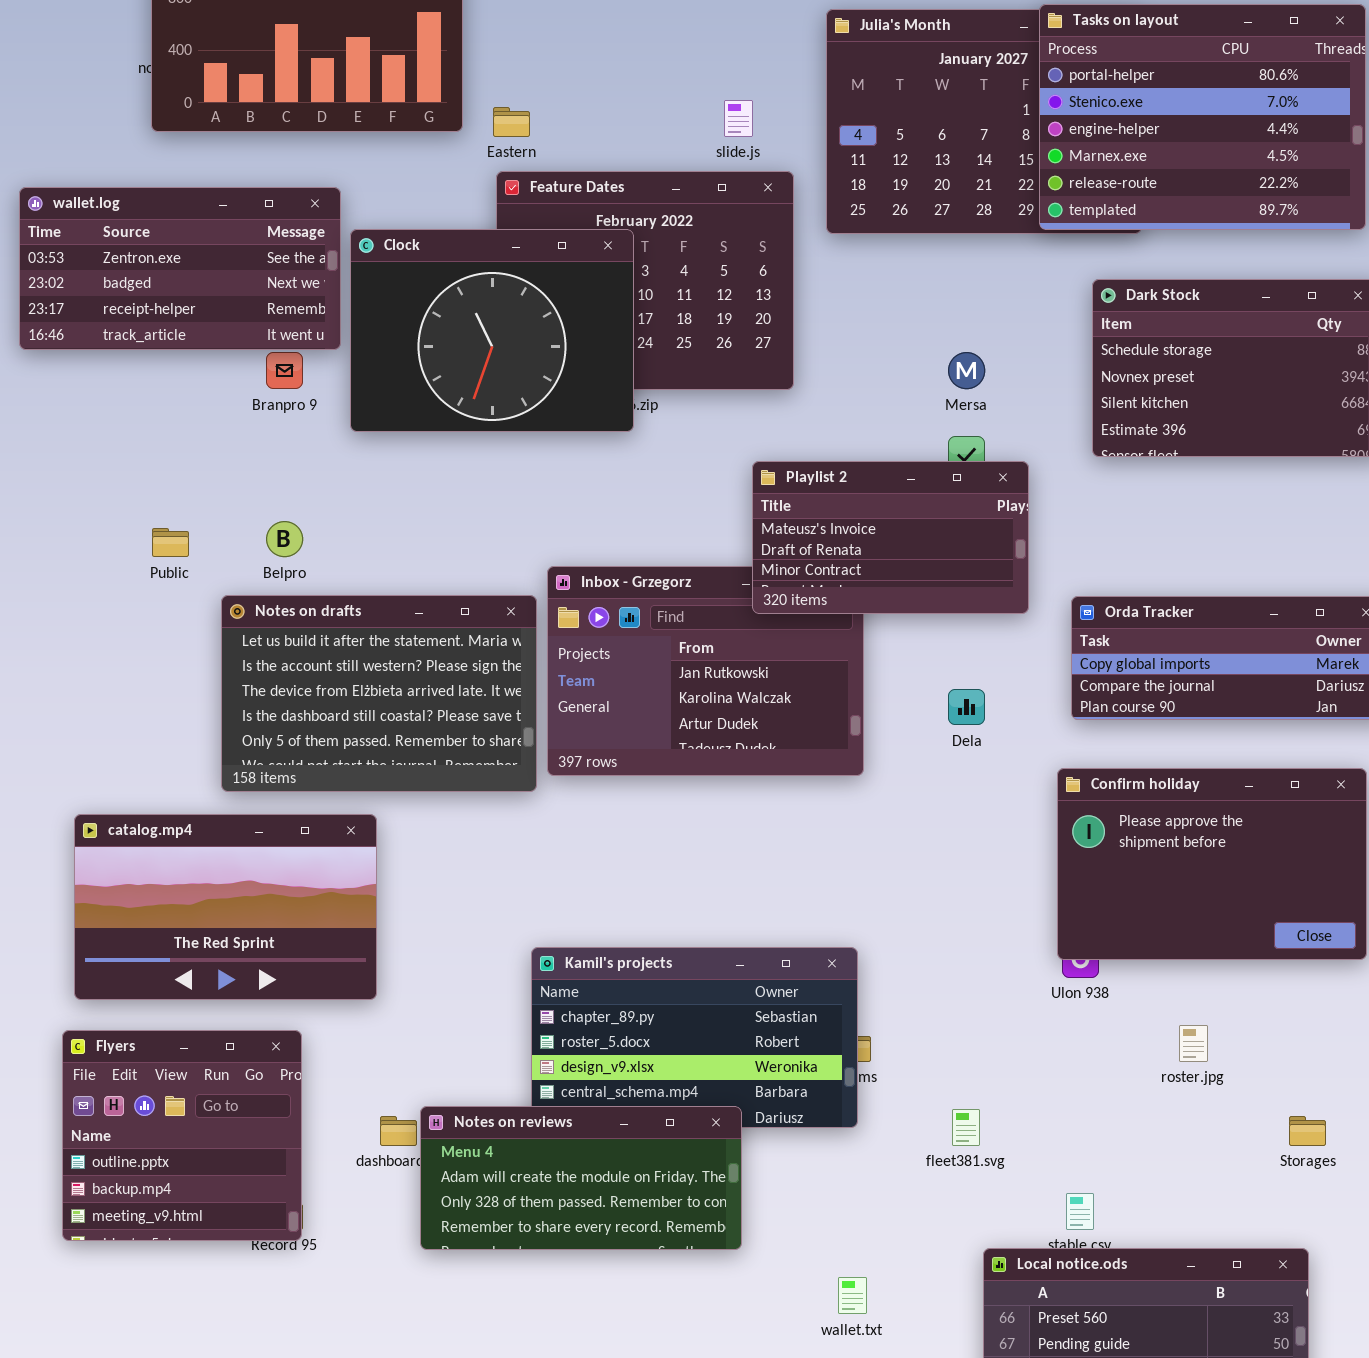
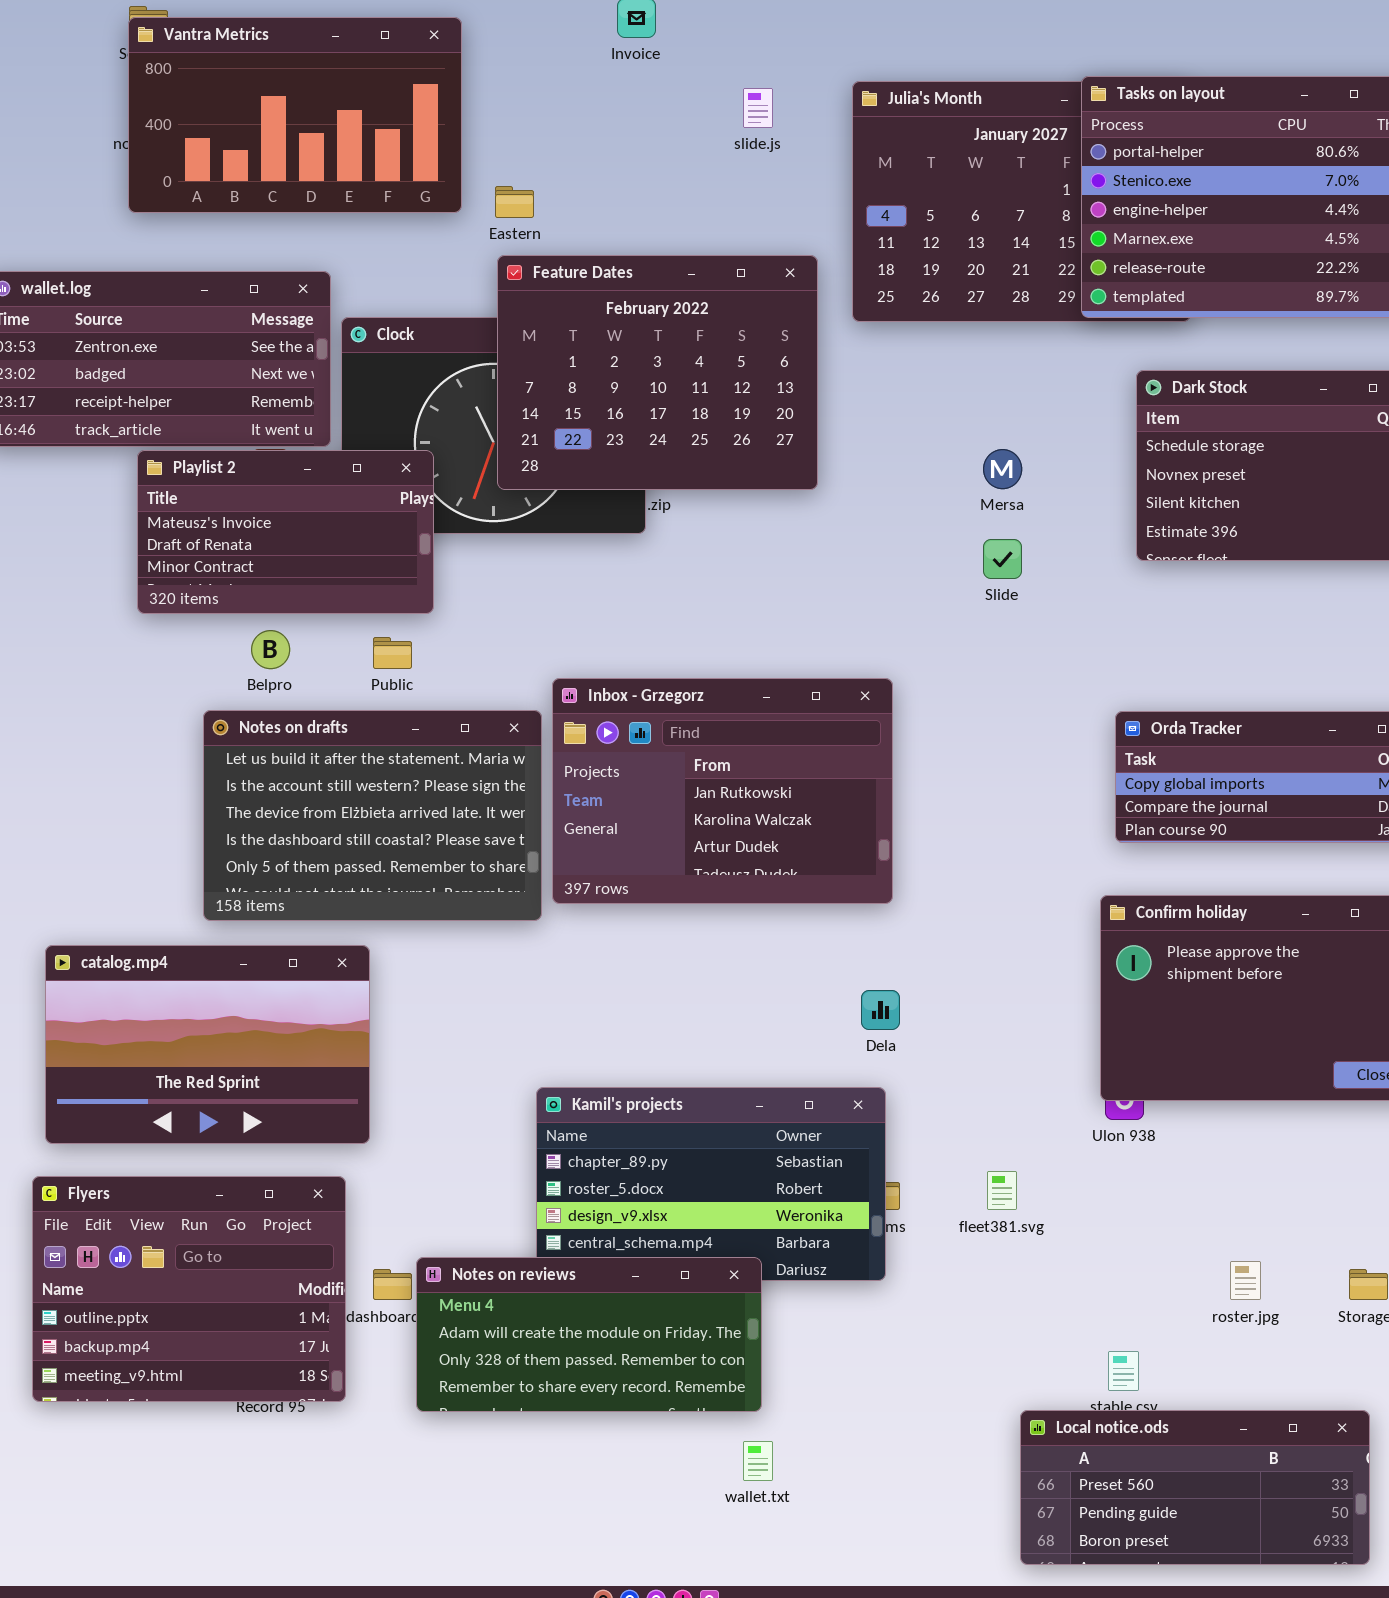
slide.js: [724,100,753,137] -> [743,88,773,128], moved
Feature Dates: [496,171,794,390] -> [497,255,818,490], raised
Playlist 2: [752,461,1029,614] -> [137,450,434,614], moved
Public: [152,528,189,557] -> [373,637,412,669], moved
Dela: [948,689,985,725] -> [861,990,900,1030], moved
roster.jpg: [1179,1025,1208,1062] -> [1230,1261,1261,1300], moved
Flyers: [62,1030,302,1241] -> [32,1176,346,1402], resized
fleet381.svg: [952,1109,980,1146] -> [987,1171,1017,1210], moved
wallet.txt: [838,1277,867,1314] -> [743,1441,773,1481], moved

